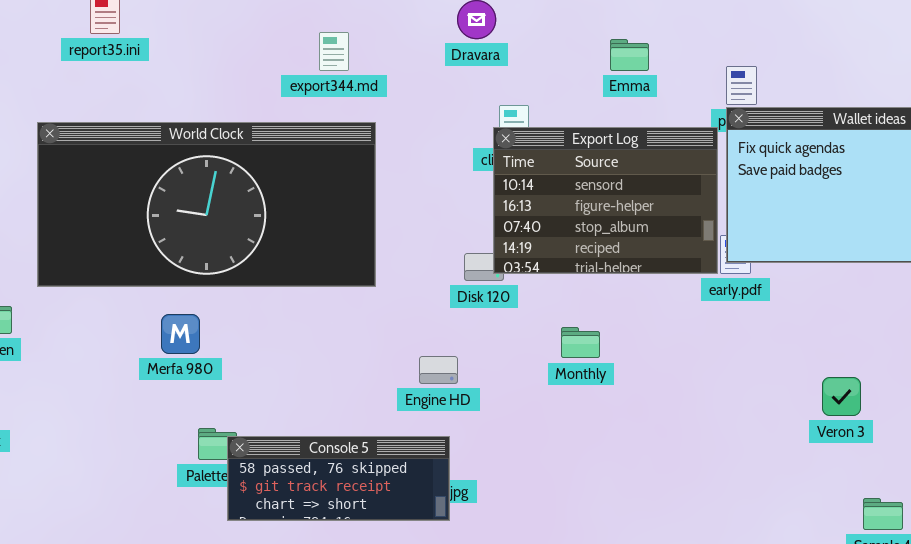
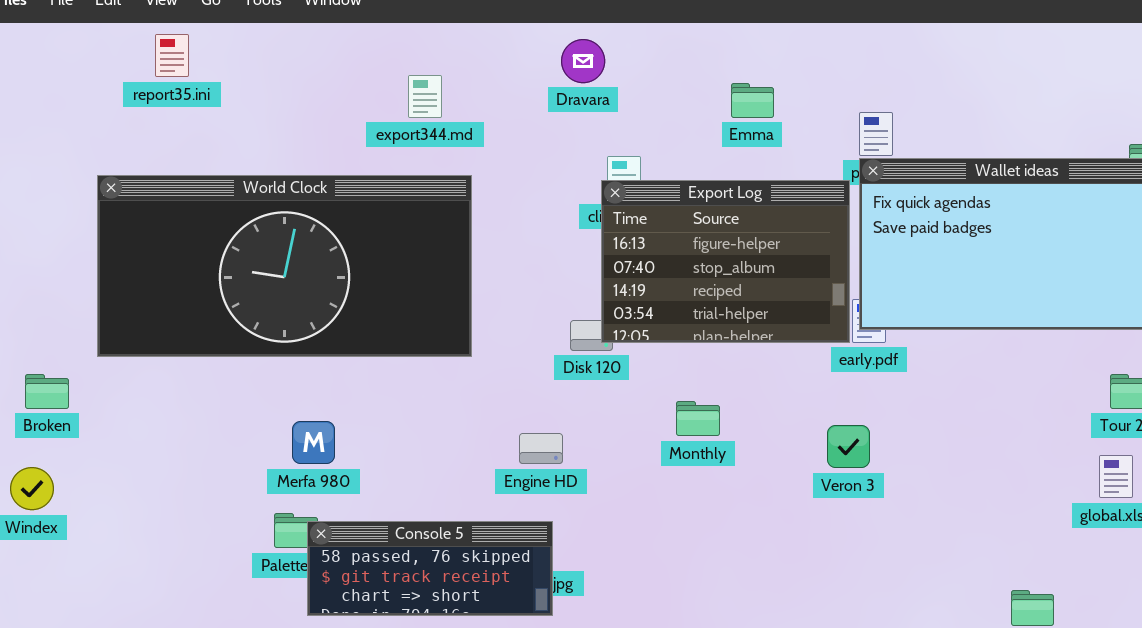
Export Log: [493,127,718,274] -> [601,180,850,343], scrolled down 1 row
Merfa 980: [161,314,200,354] -> [292,421,335,464], moved
Veron 3: [822,377,861,416] -> [827,425,870,468], moved

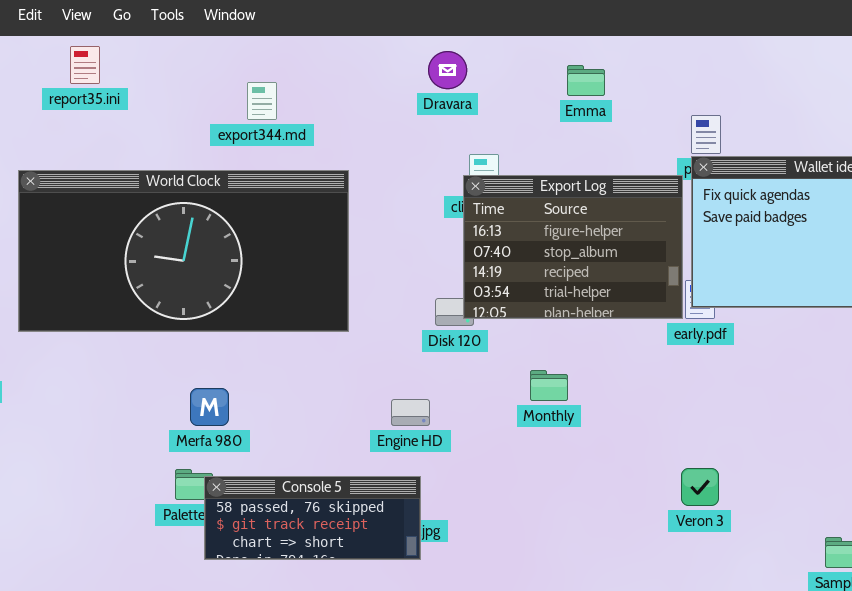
export344.md: [408,75,442,118] -> [247,82,277,120], moved
Emma: [731,83,774,118] -> [567,65,605,96], moved
Veron 3: [827,425,870,468] -> [681,468,719,506], moved

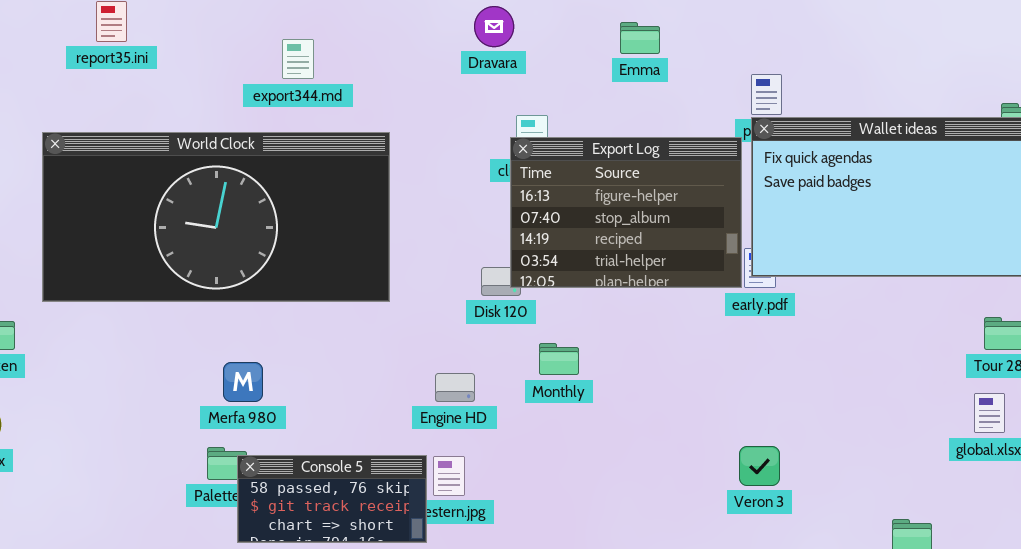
Monthly: [530,370,568,401] -> [539,343,579,375], moved
Console 5: [204,476,421,560] -> [237,455,427,543], resized

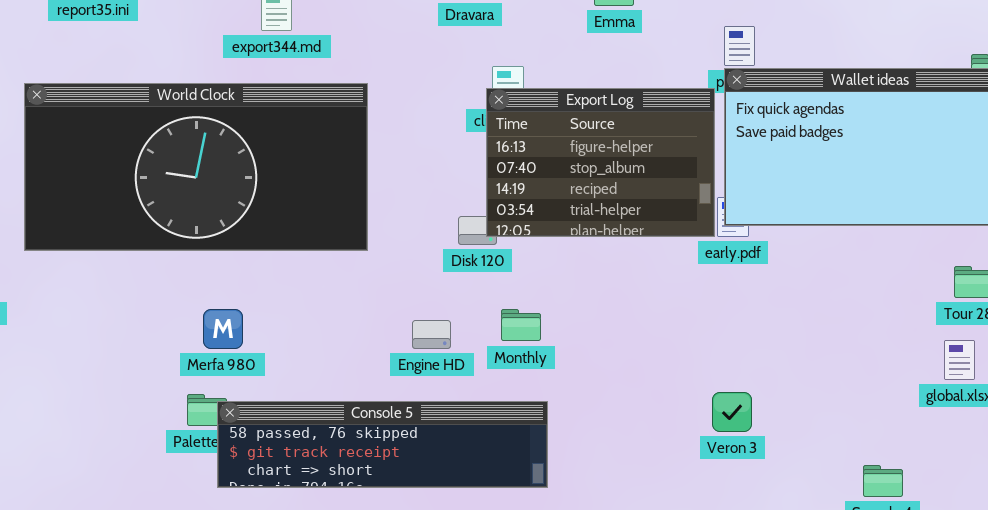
Monthly: [539,343,579,375] -> [501,309,541,341], moved
Console 5: [237,455,427,543] -> [217,401,548,488], resized

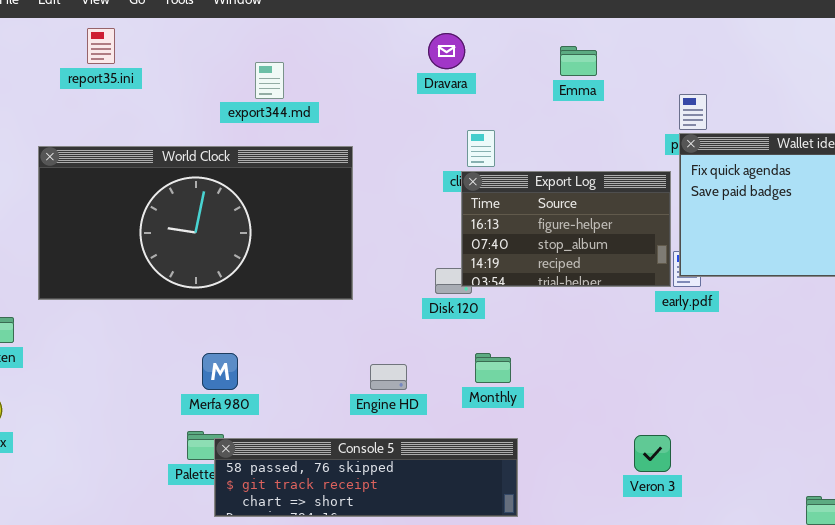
Export Log: [486,88,715,237] -> [461,171,671,287], resized
Engine HD: [412,320,451,349] -> [370,364,407,390], moved
Veron 3: [712,392,752,432] -> [634,435,671,472], moved

